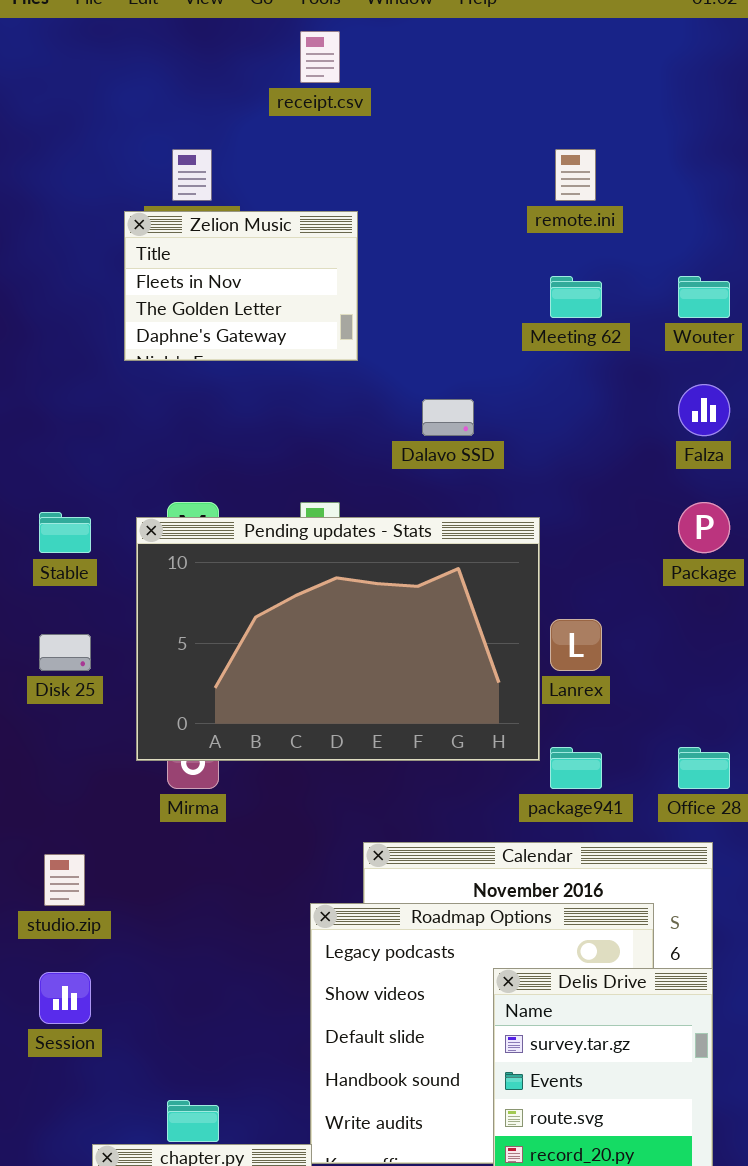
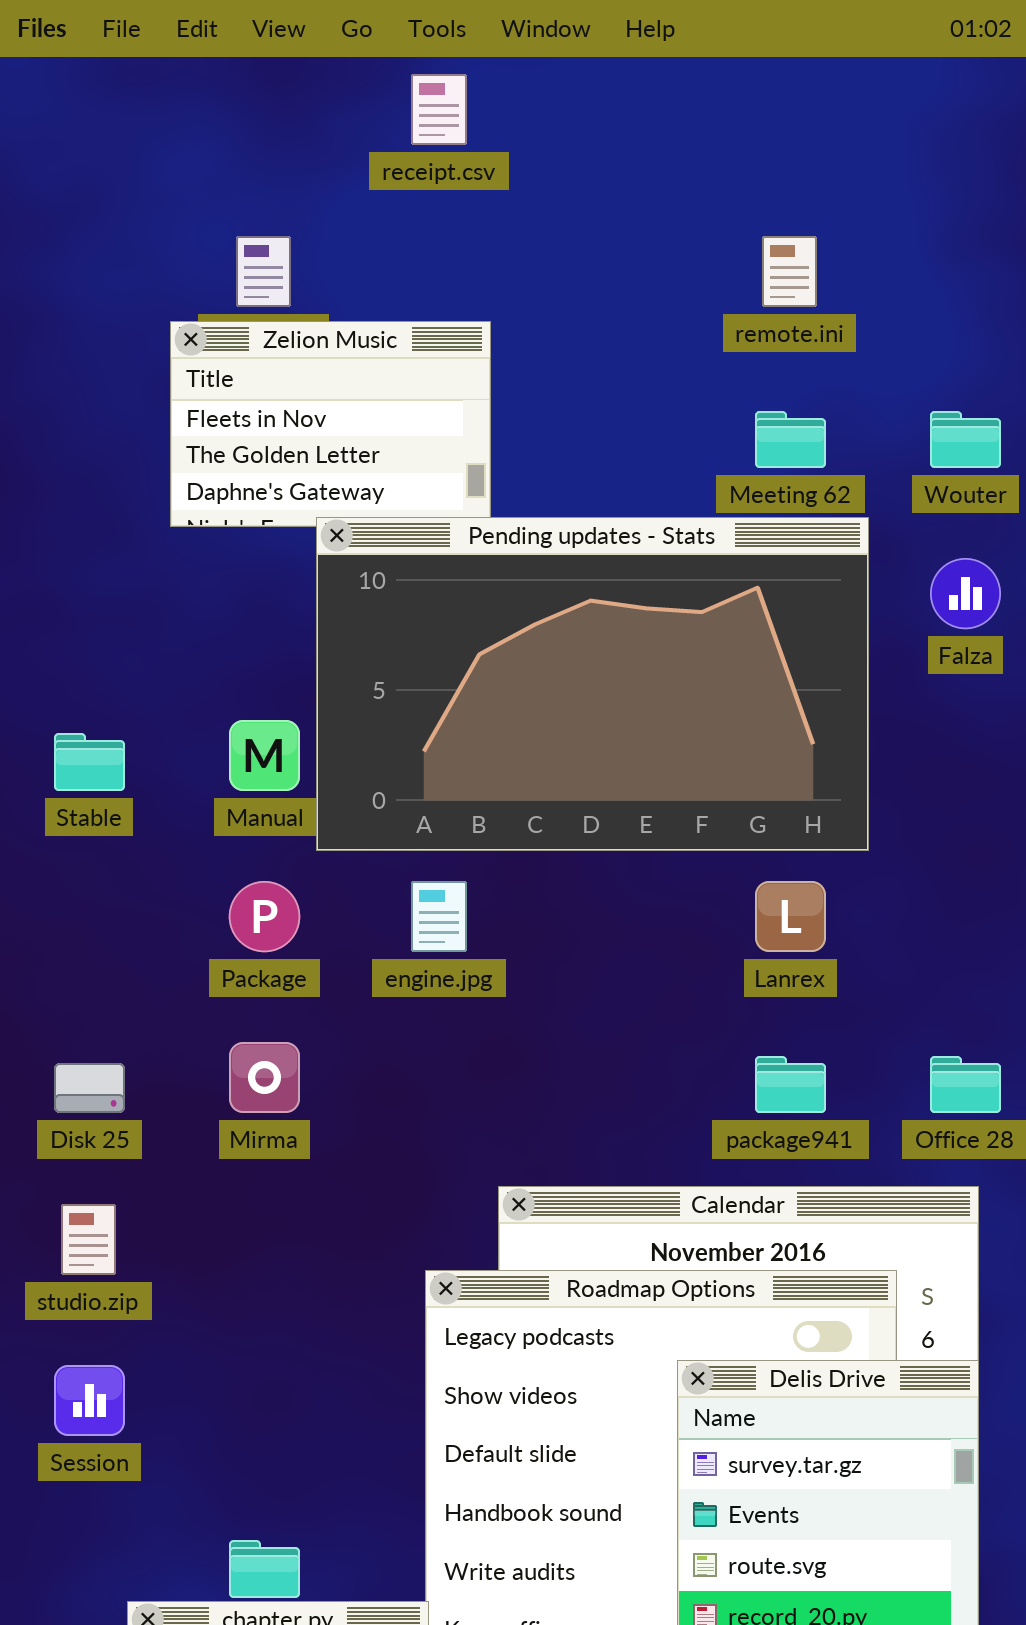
Package: [678,502,730,553] -> [229,881,300,952], moved
Pending updates - Stats: [136,517,540,761] -> [316,517,869,851], moved
Disk 25: [39,634,91,671] -> [54,1063,125,1113], moved

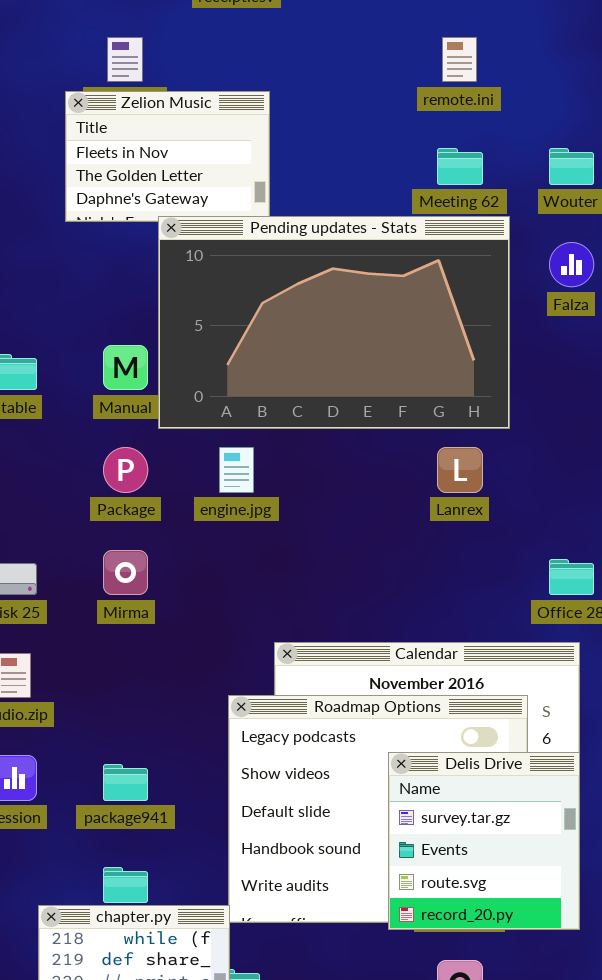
package941: [755,1056,826,1113] -> [103,764,148,801], moved

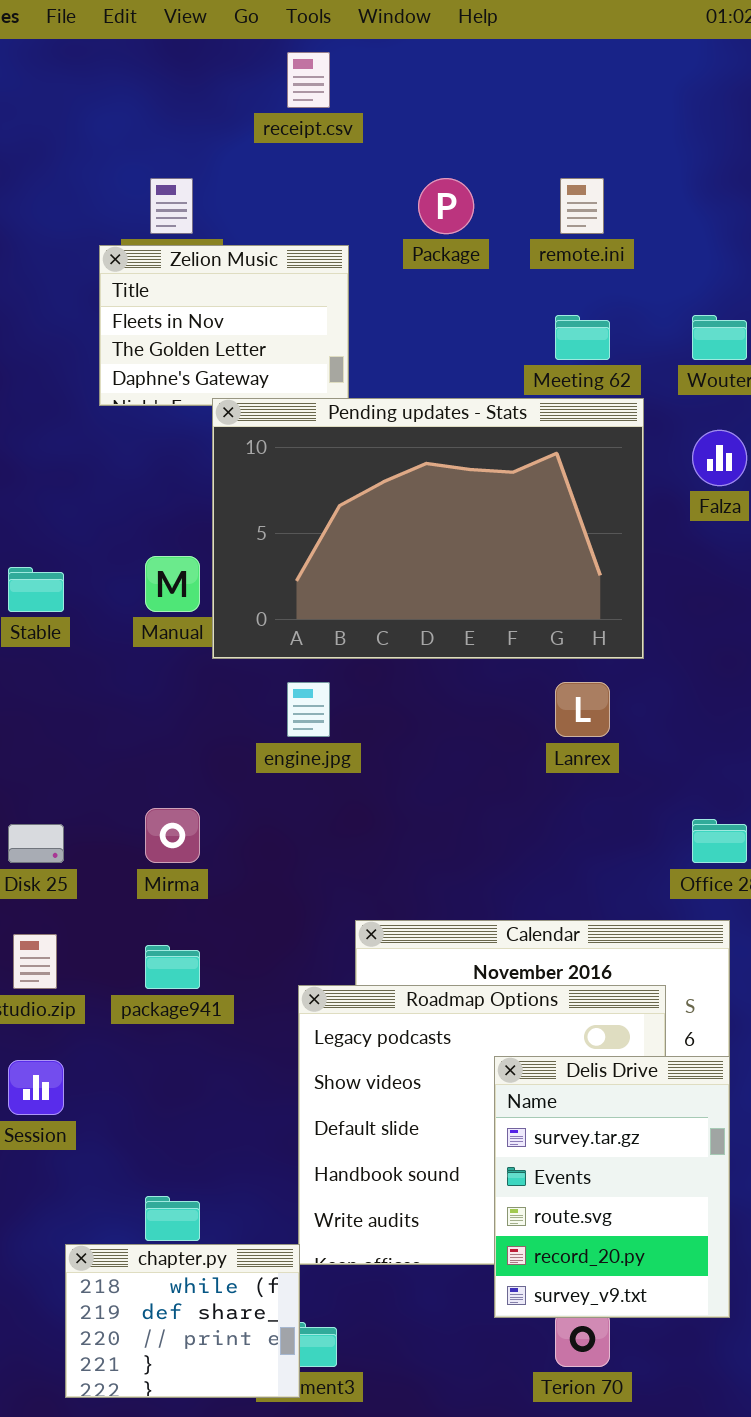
Package: [103,447,148,493] -> [418,178,474,234], moved
Delis Drive: [388,752,580,930] -> [494,1056,730,1318], resized
package941: [103,764,148,801] -> [145,945,200,989], moved

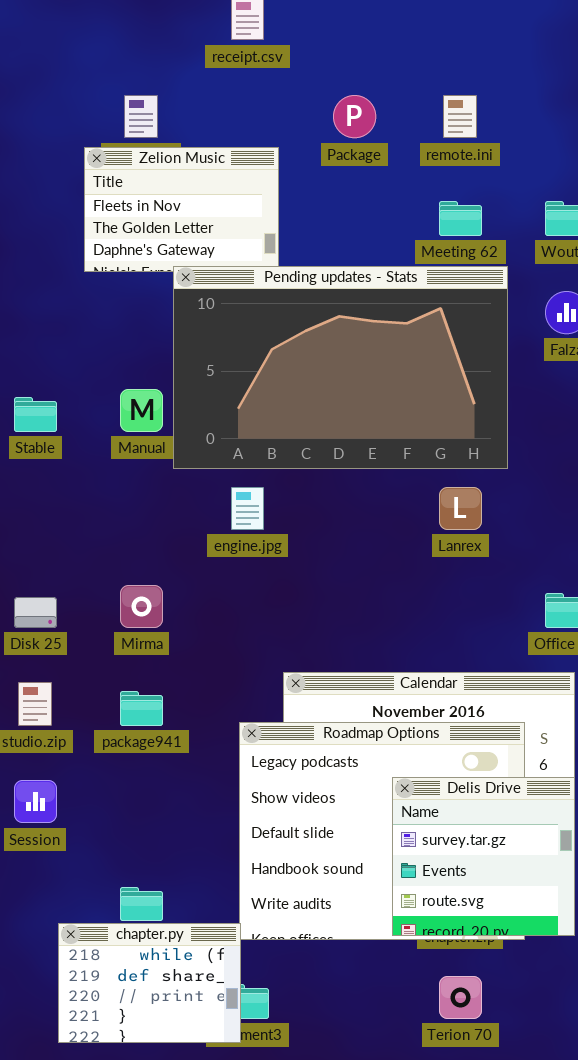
Delis Drive: [494,1056,730,1318] -> [392,777,575,936], resized

